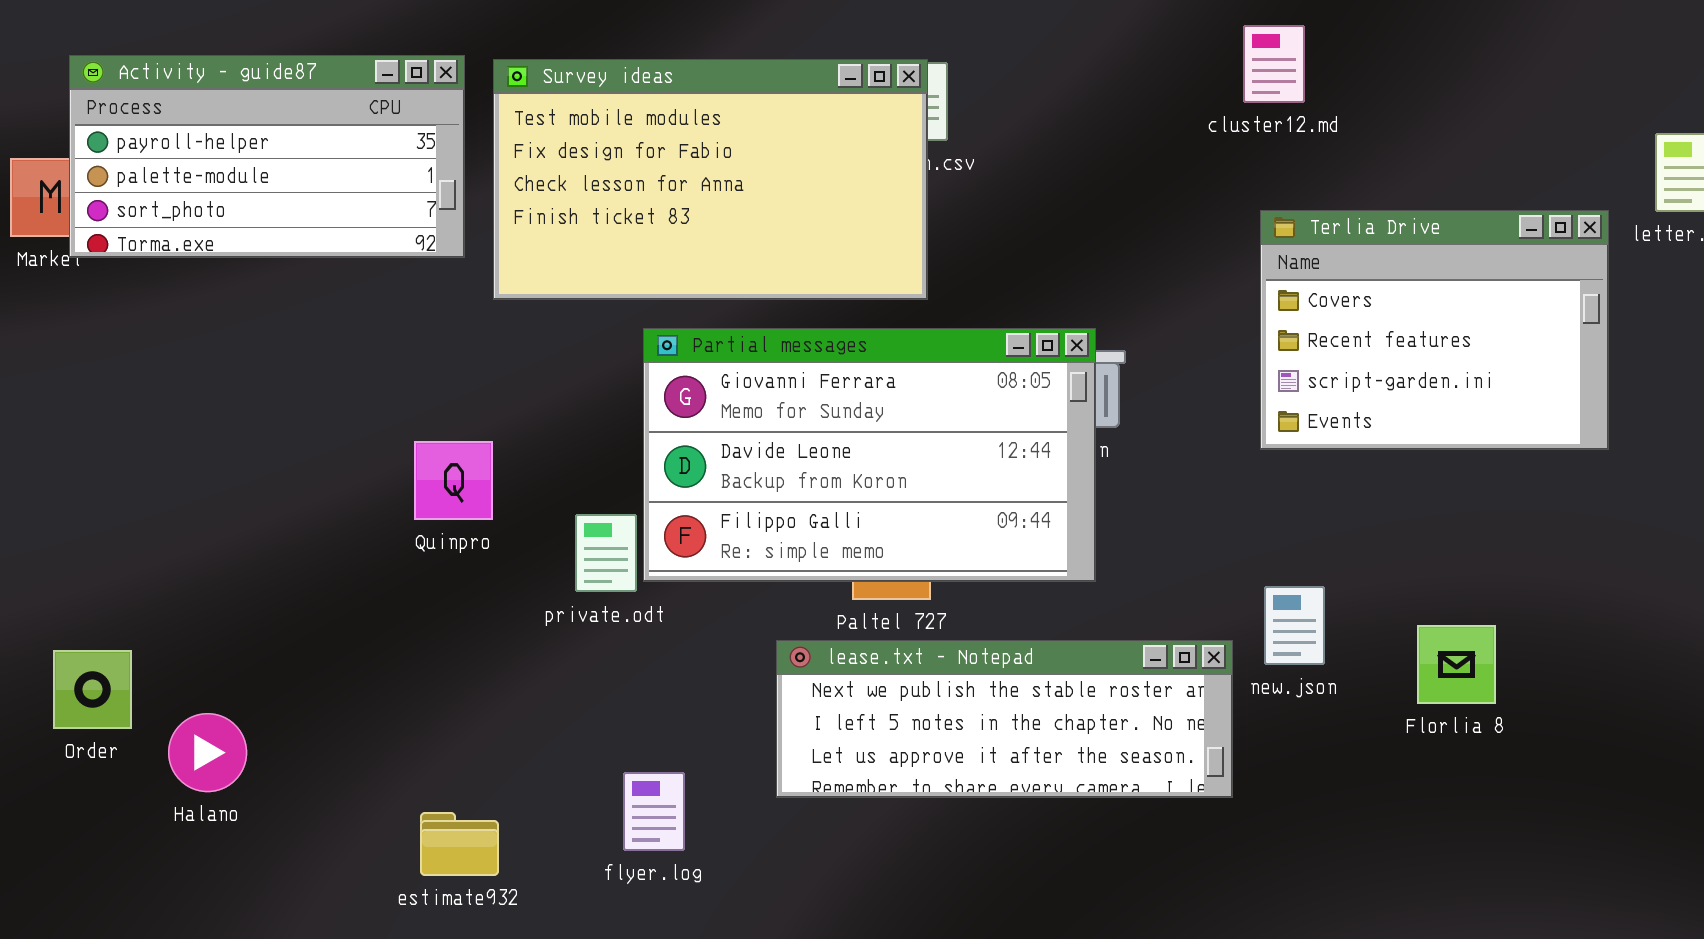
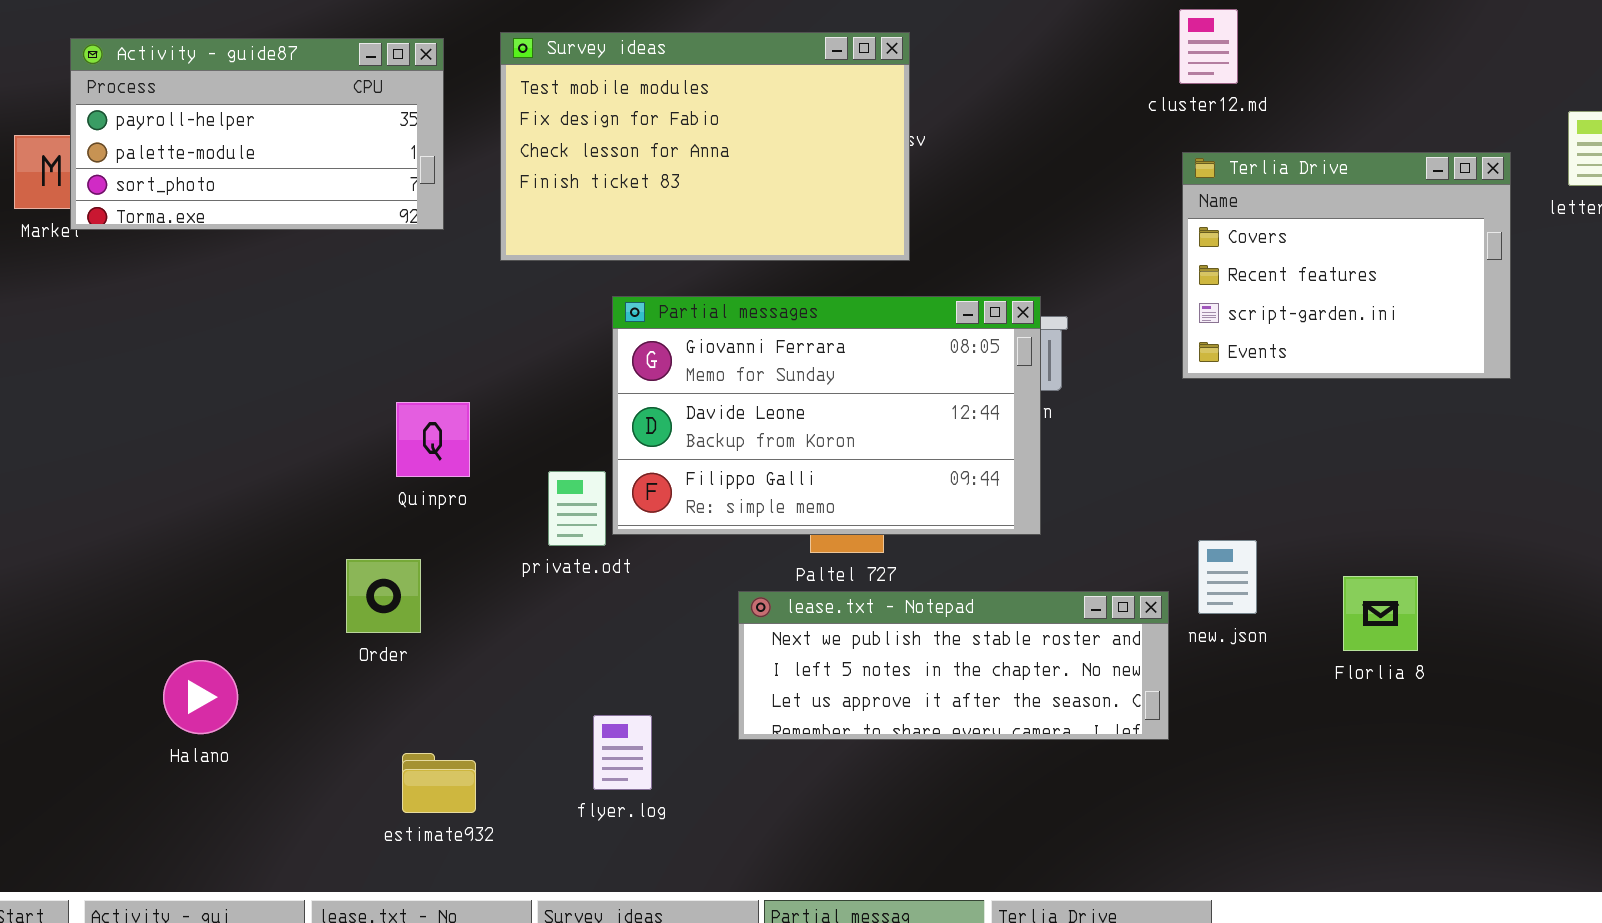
Survey ideas: [493,59,928,300] -> [500,32,910,261], moved
Terlia Drive: [1260,210,1609,450] -> [1182,152,1511,379], moved
Order: [53,650,132,729] -> [346,559,421,633], moved

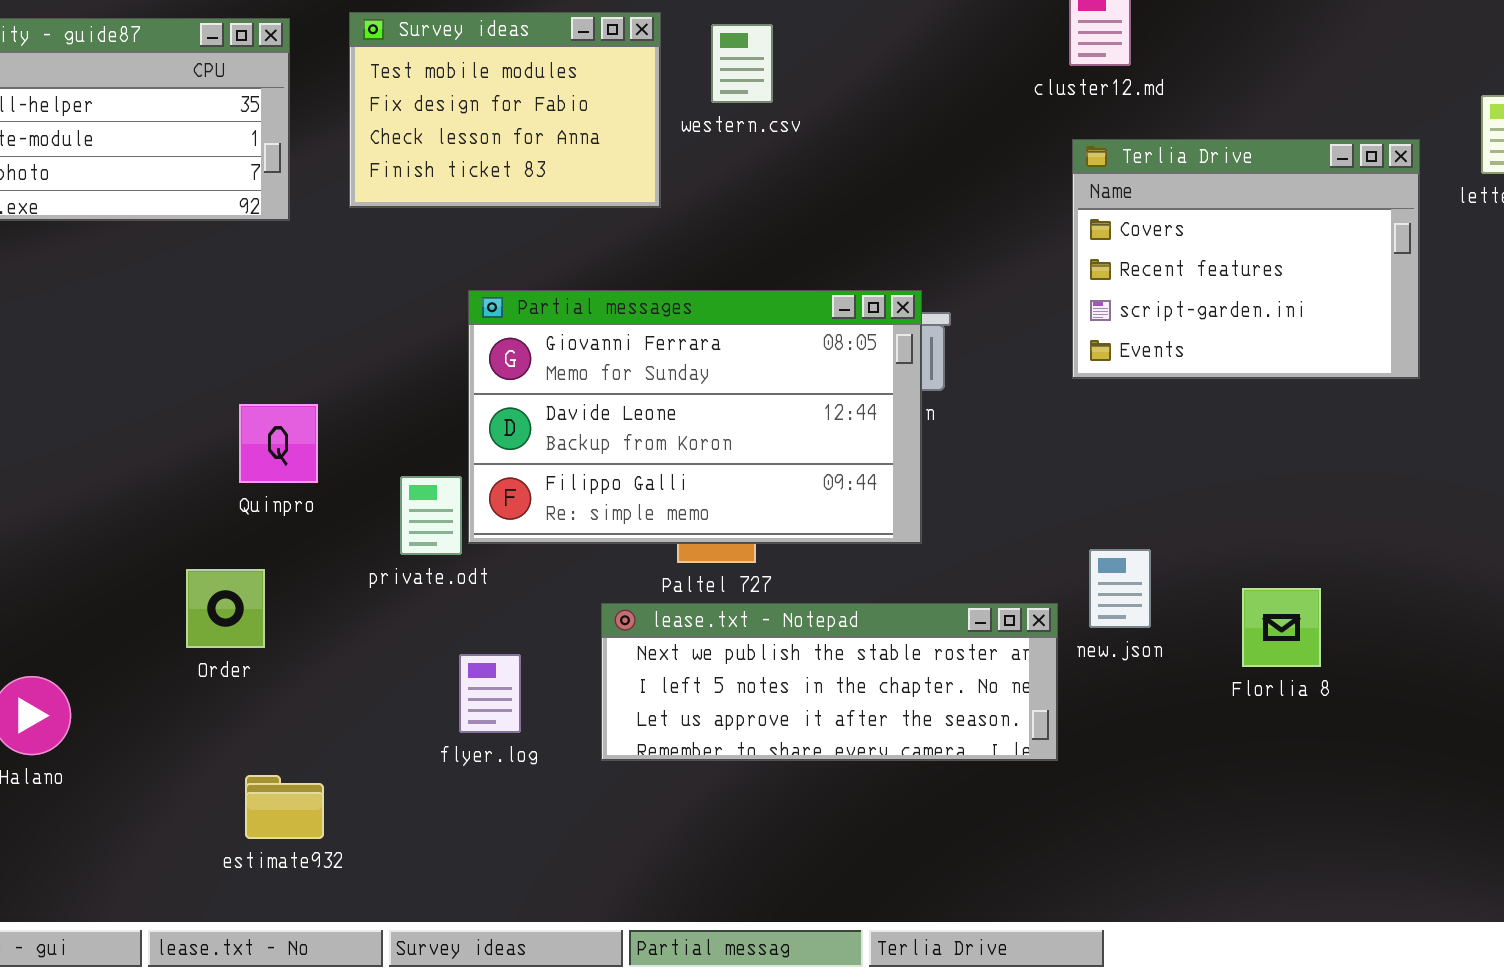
Survey ideas: [500,32,910,261] -> [349,12,661,208], resized
flyer.log: [593,715,652,790] -> [459,654,521,733], moved

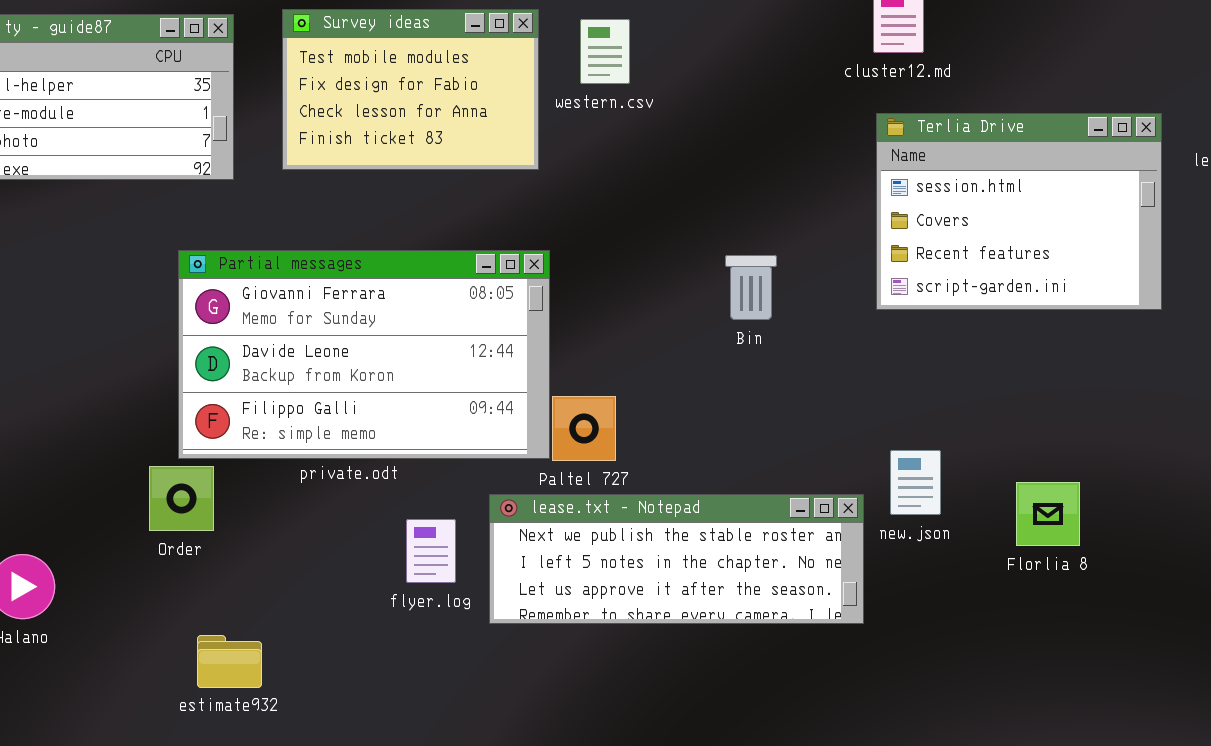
Terlia Drive: [1072,139,1420,379] -> [876,113,1162,310], scrolled up 1 row
Partial messages: [468,290,922,544] -> [178,250,550,459], moved
flyer.log: [459,654,521,733] -> [406,519,456,583], moved

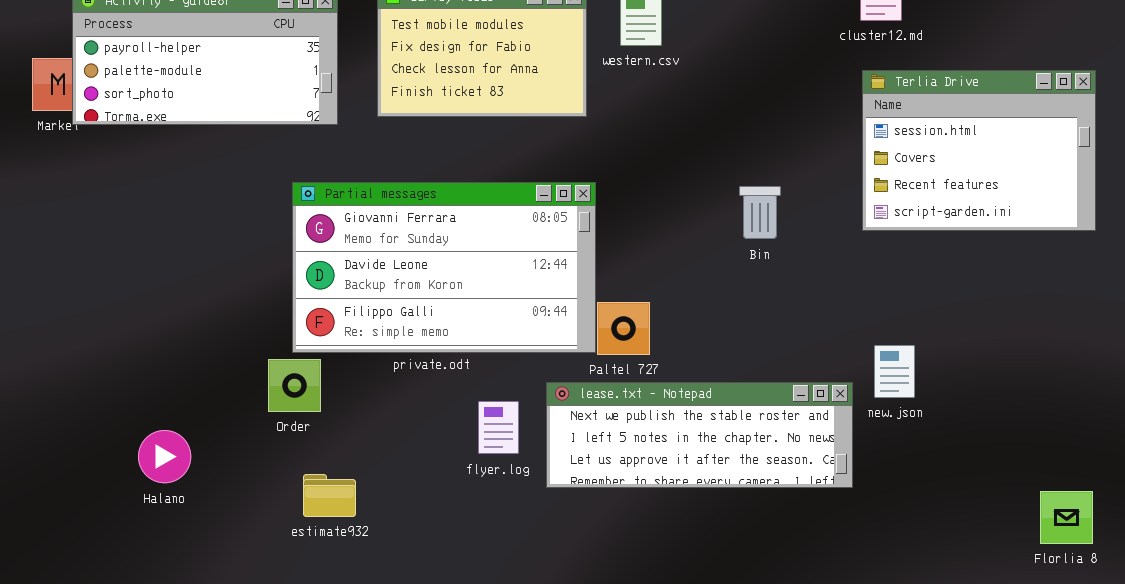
Florlia 8: [1016,482,1080,546] -> [1040,491,1093,544], moved
estimate932: [197,635,262,688] -> [303,474,356,517], moved

